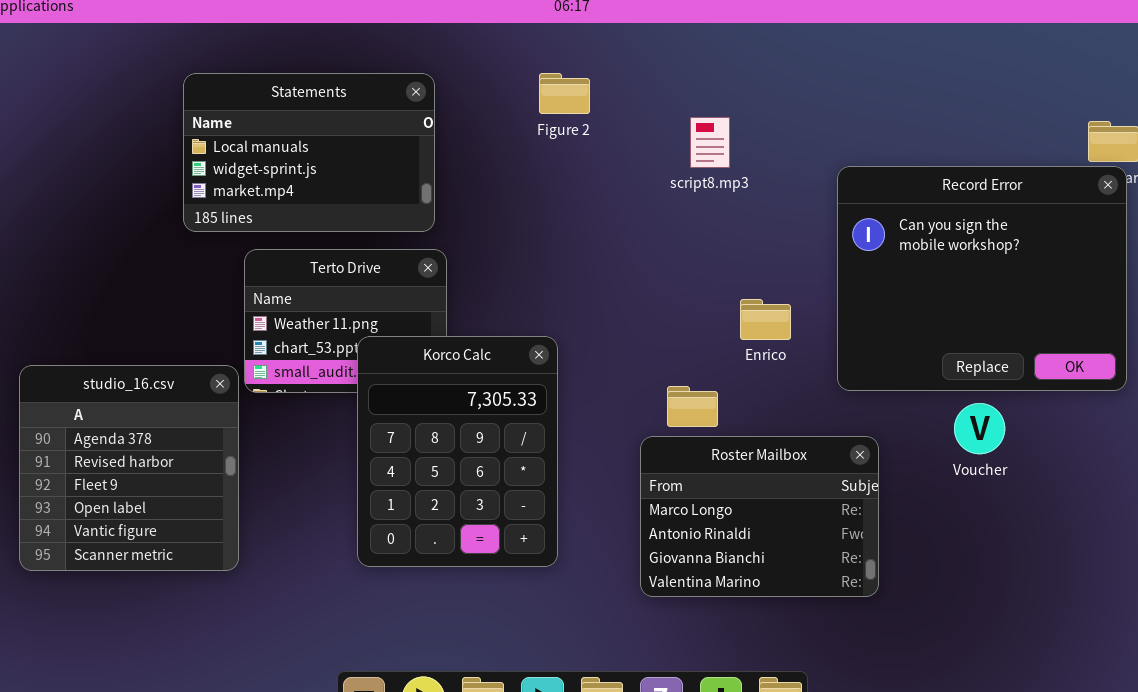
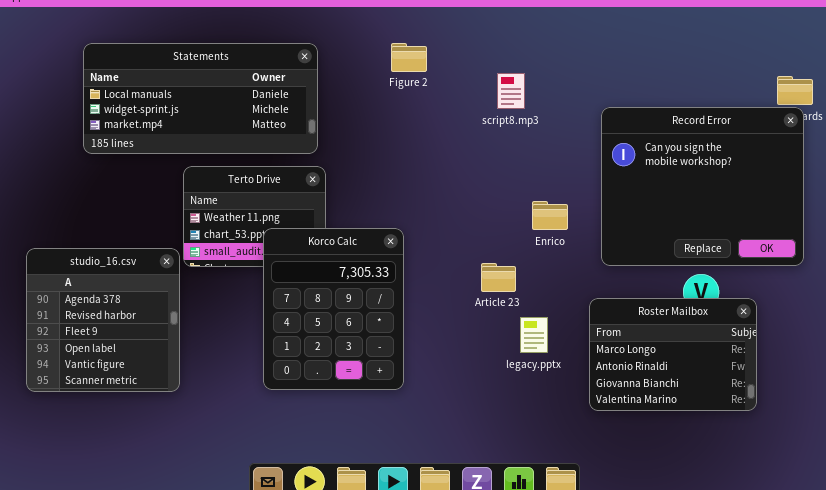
Statements: [183,73,435,232] -> [83,43,318,154], resized
Roster Mailbox: [640,436,879,597] -> [589,298,757,411], moved

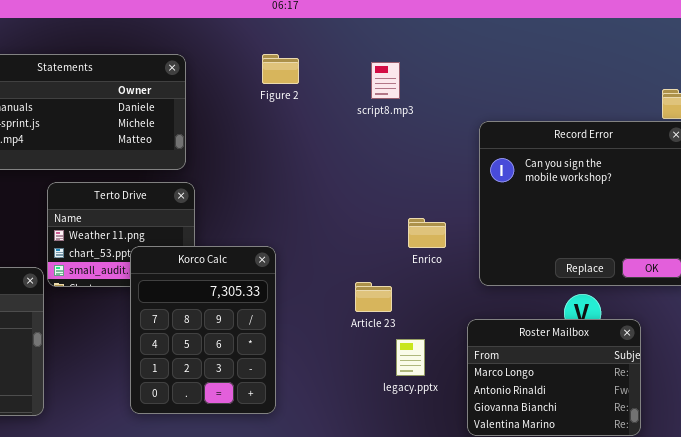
script8.mp3: [497,73,525,109] -> [371,62,400,99], moved

